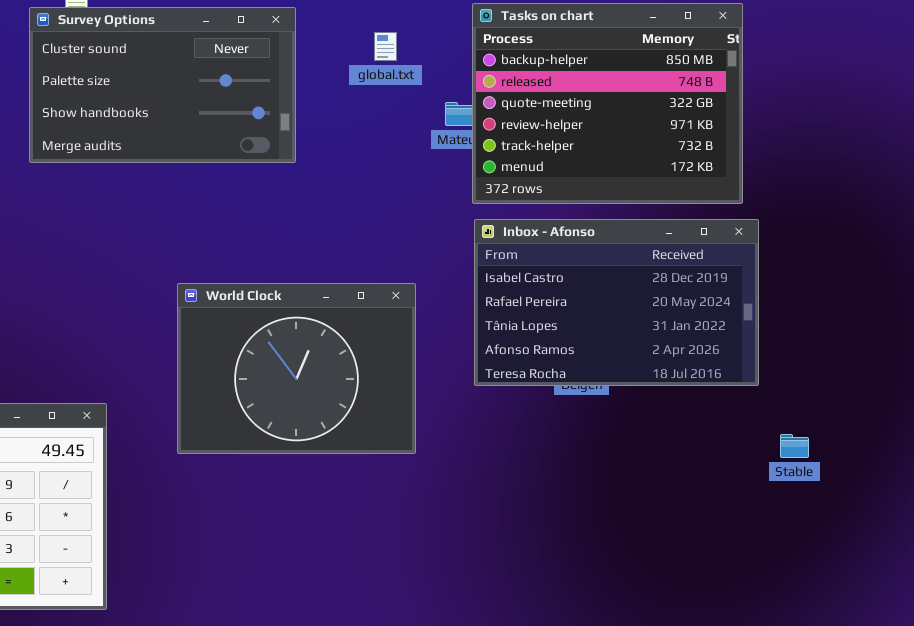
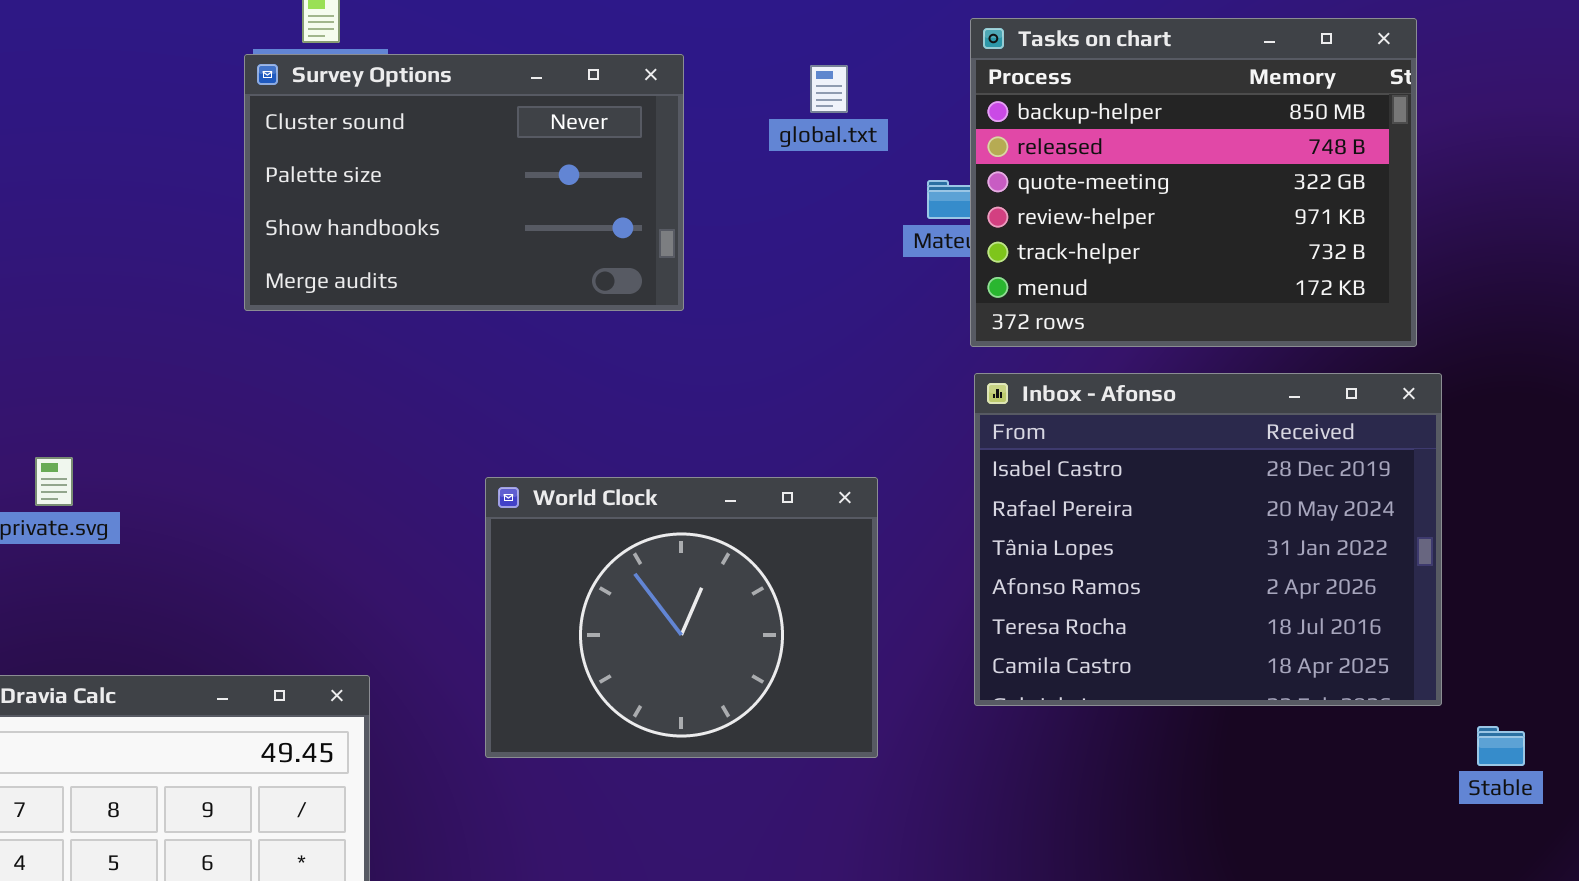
Survey Options: [29,7,296,163] -> [244,54,684,311], moved
Inbox - Afonso: [474,219,759,386] -> [974,373,1442,706], resized

